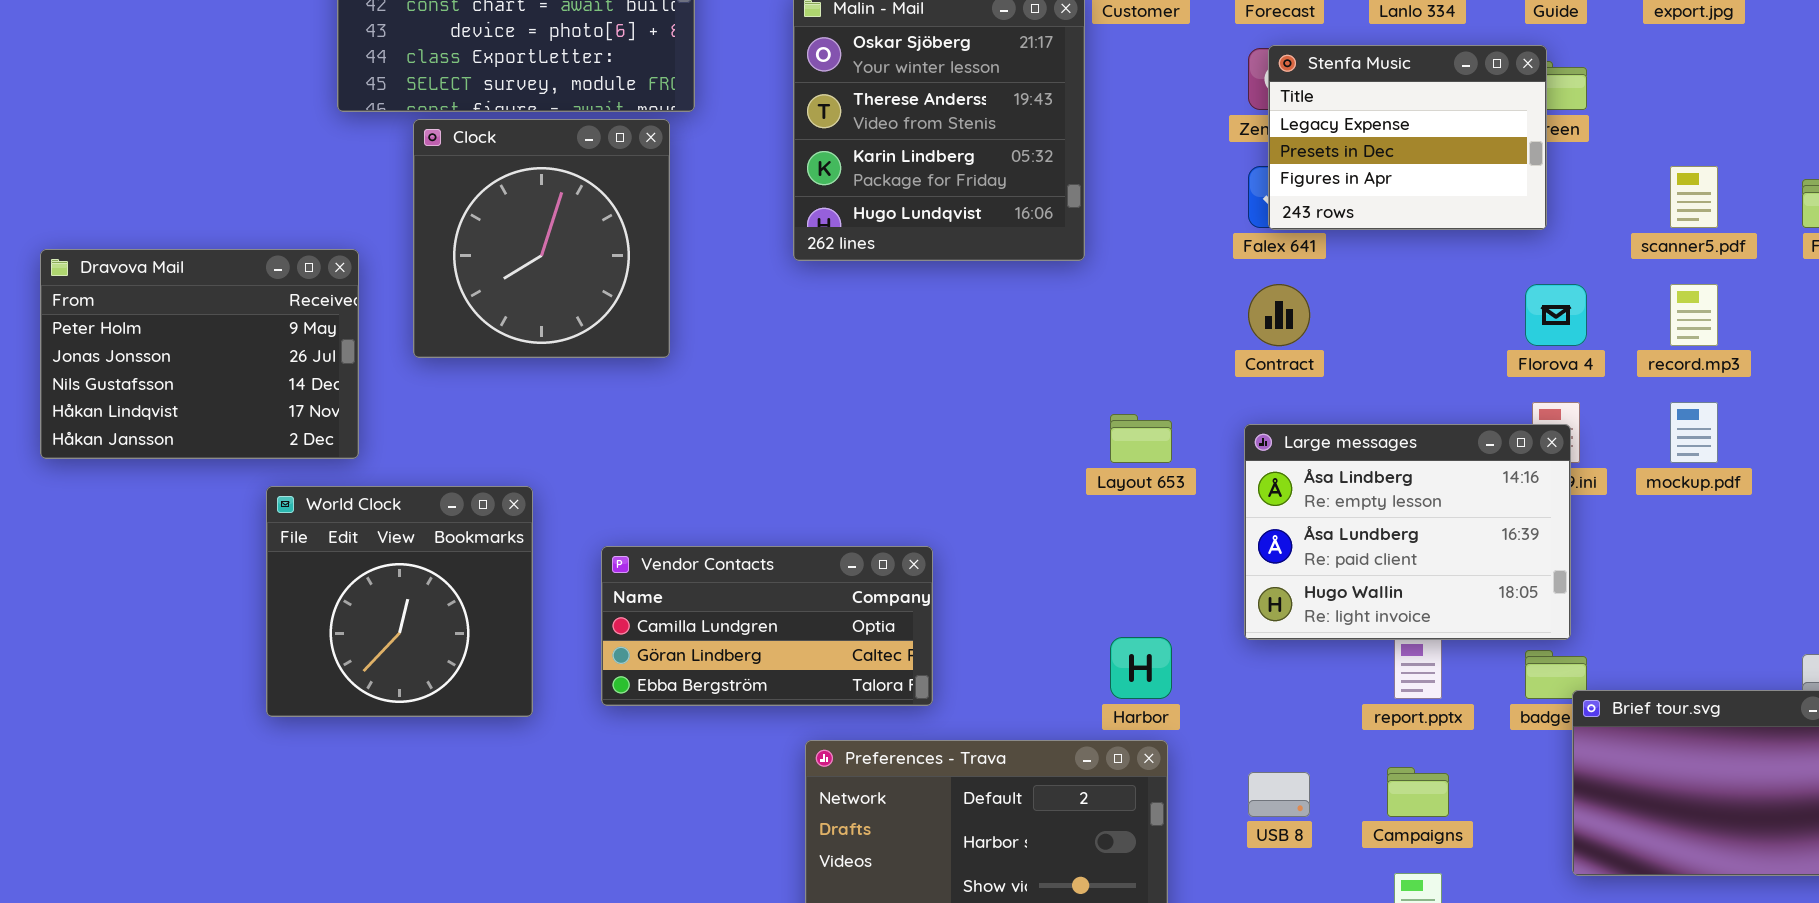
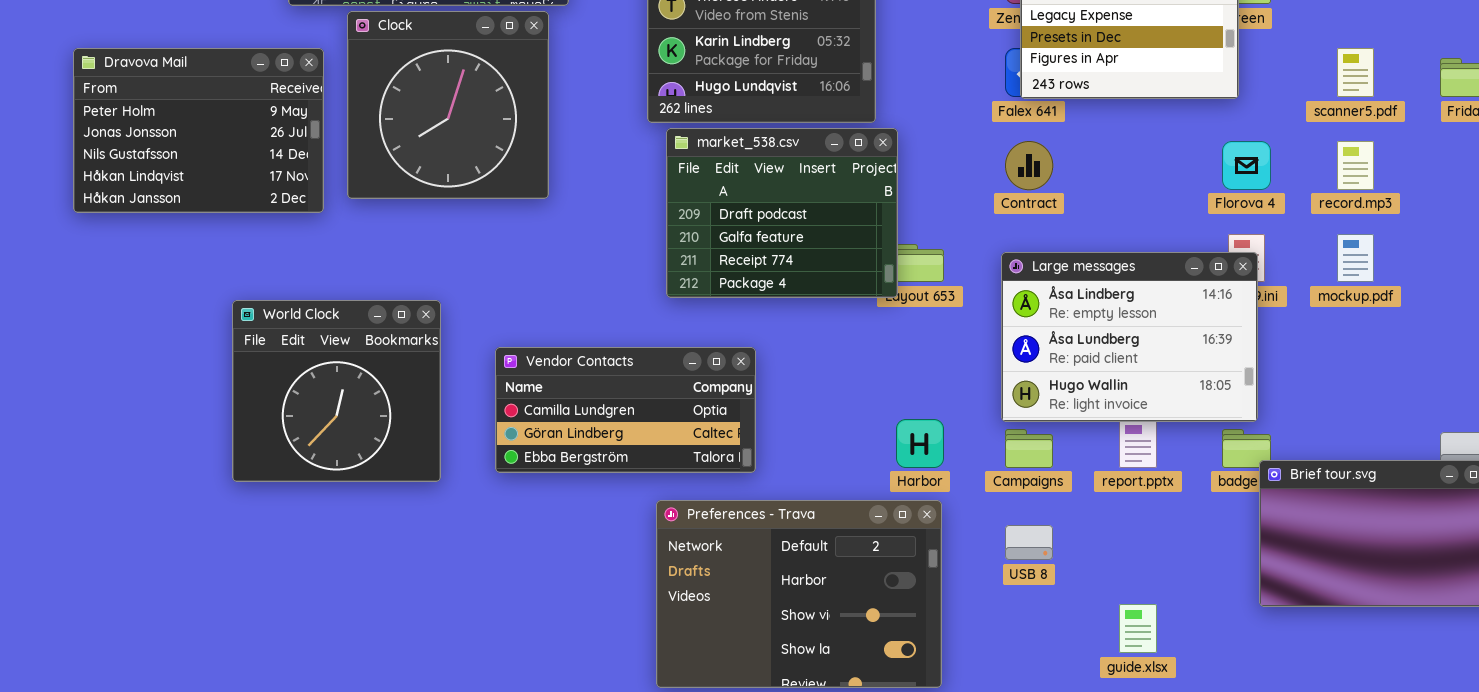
Dravova Mail: [40,249,359,459] -> [73,48,324,213], moved
market_538.csv: none -> [666,128,898,298], opened
Campaigns: [1387,767,1449,817] -> [1005,429,1053,468], moved

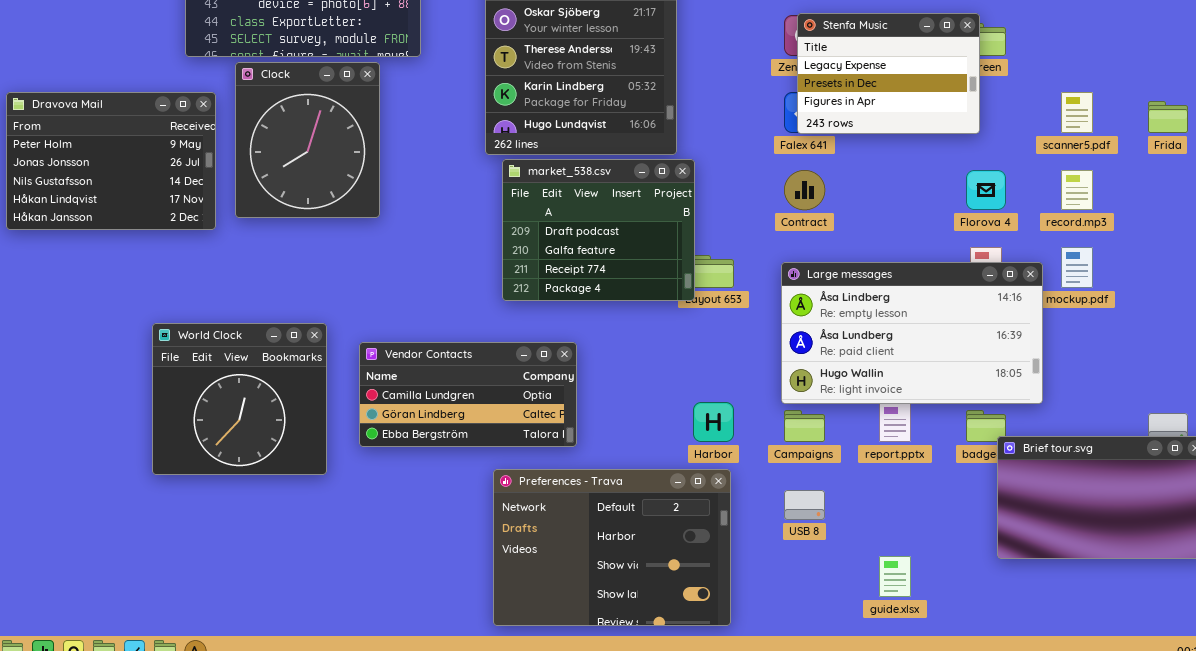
Clock: [347,11,549,199] -> [235,62,380,218], resized
Large messages: [1001,252,1258,422] -> [781,262,1043,404], resized
World Clock: [232,300,441,482] -> [152,323,327,475], moved

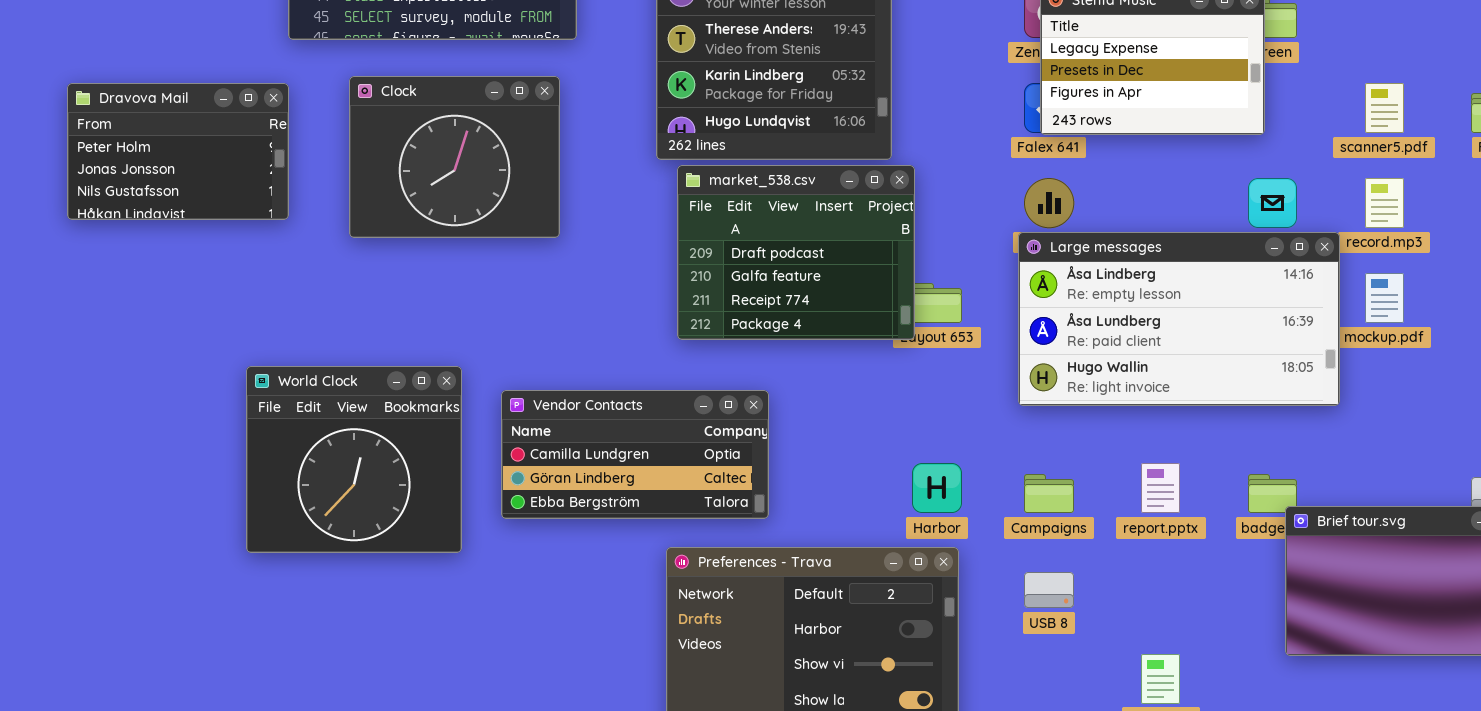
Clock: [235,62,380,218] -> [349,76,560,238], resized
Dravova Mail: [6,92,216,230] -> [67,83,289,220], resized
Large messages: [781,262,1043,404] -> [1018,232,1340,406], moved

